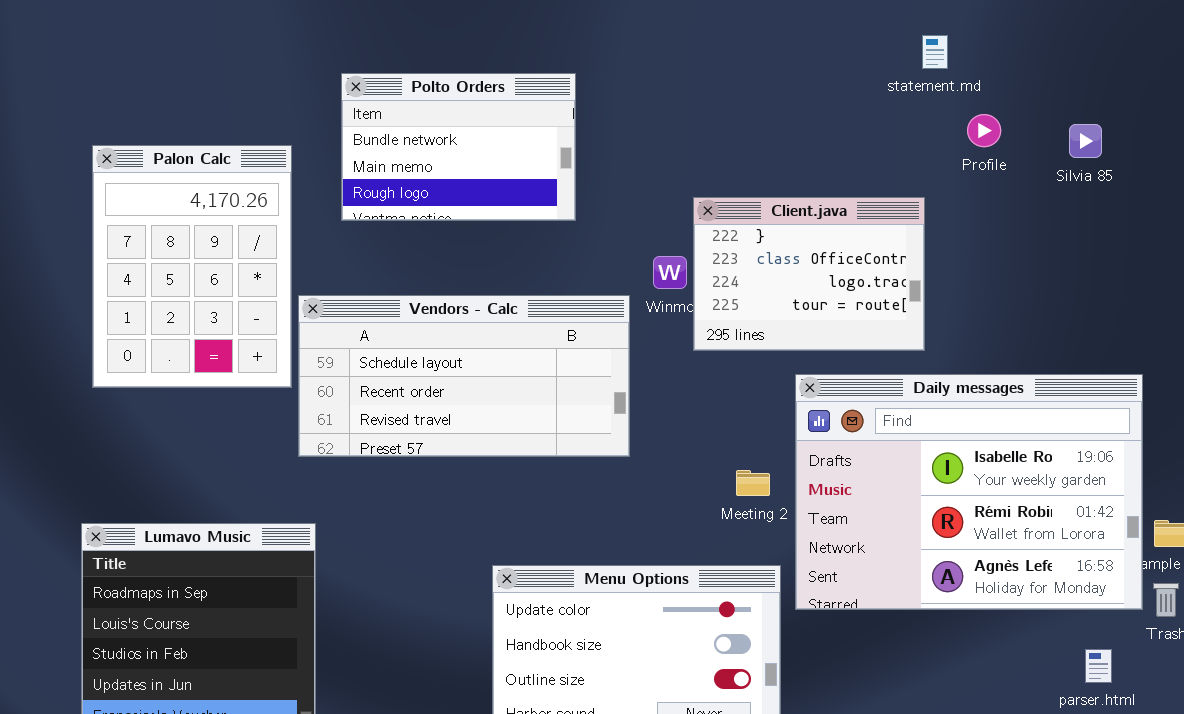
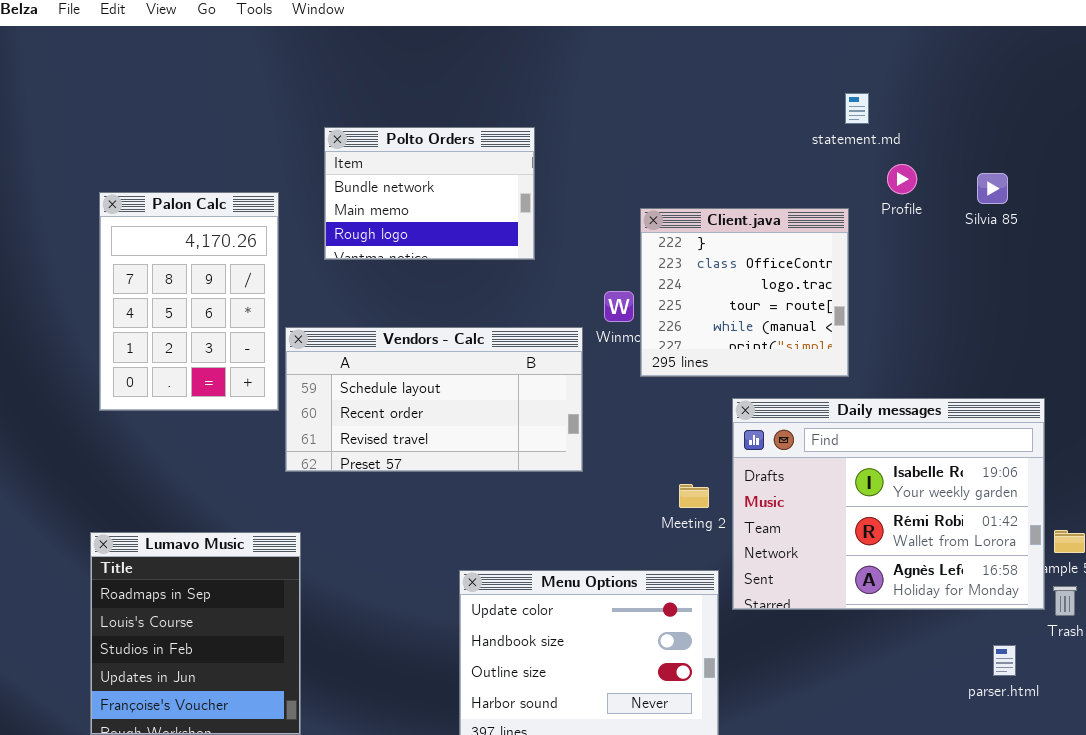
Client.java: [693,197,925,351] -> [640,208,849,377], resized

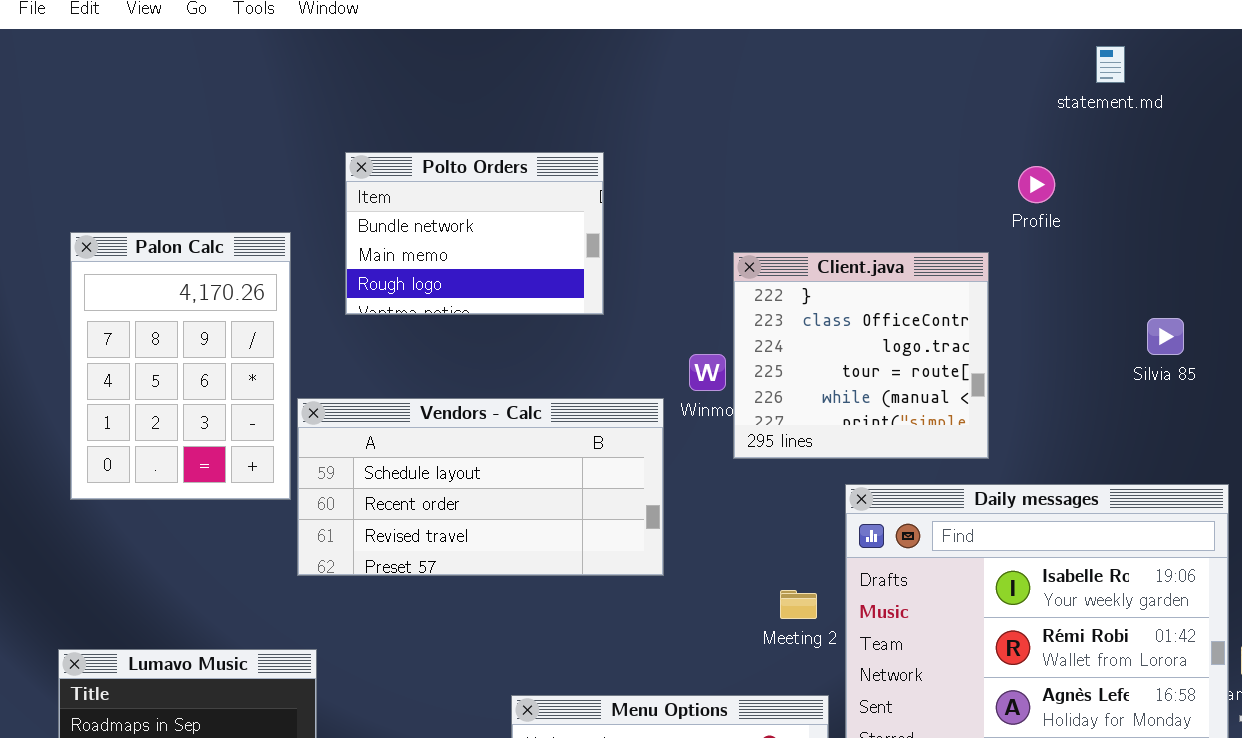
statement.md: [845,93,869,124] -> [1096,46,1125,83], moved
Profile: [887,164,917,194] -> [1018,166,1055,203], moved
Silvia 85: [977,173,1008,204] -> [1147,318,1184,355], moved

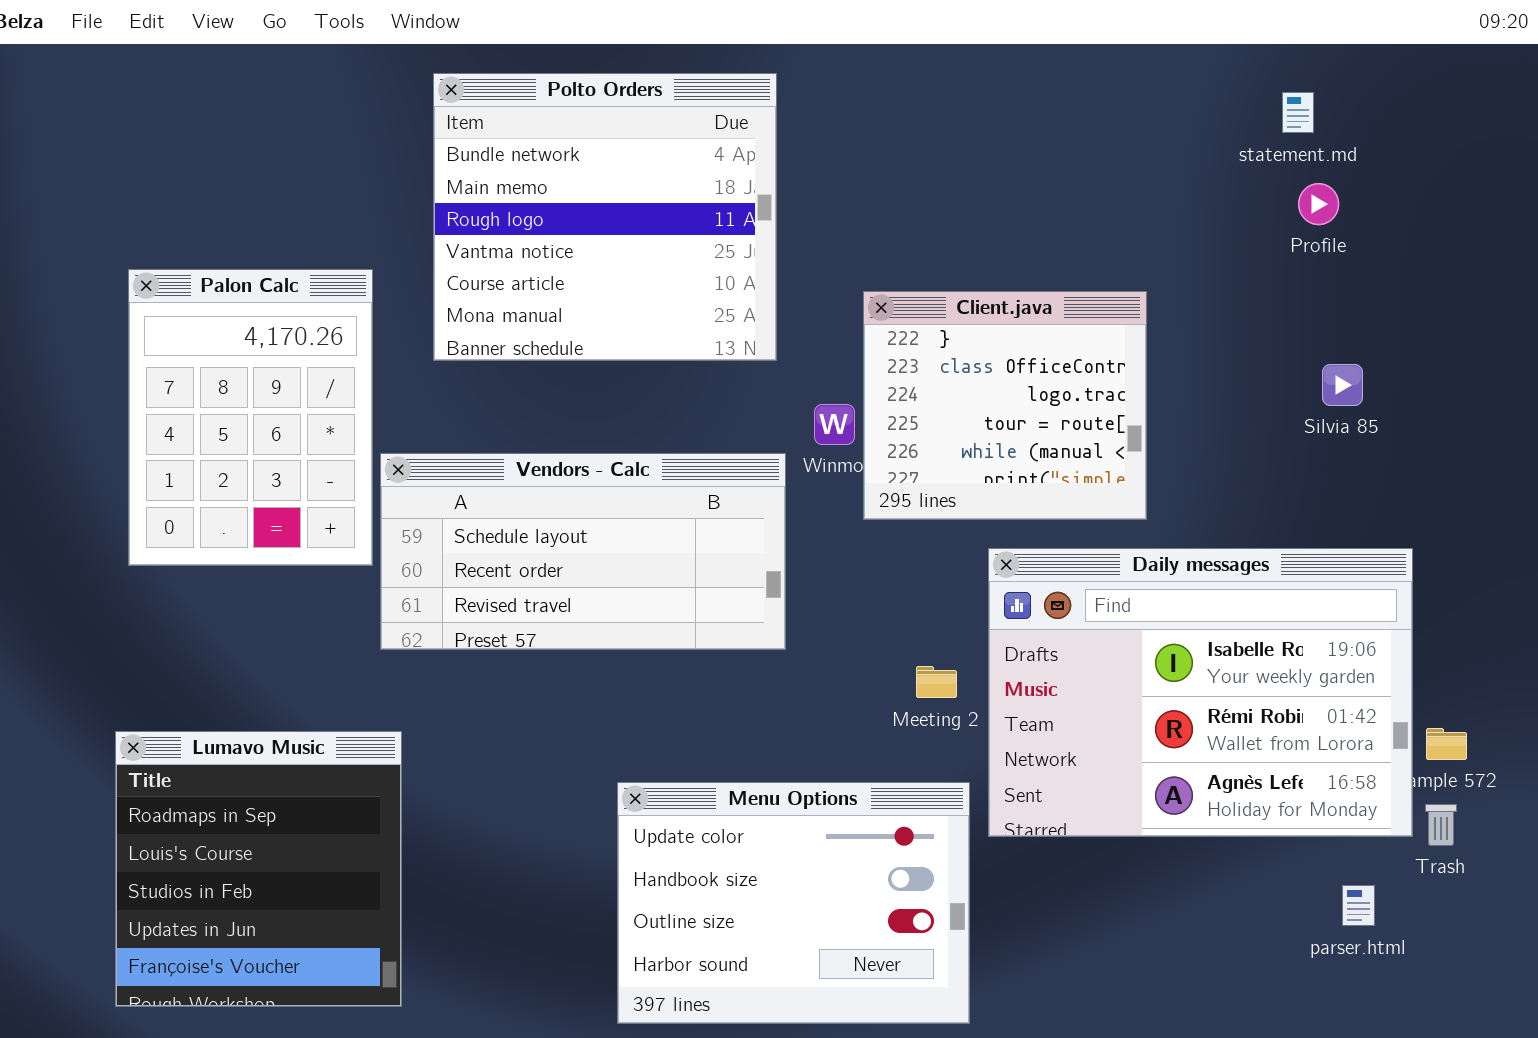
statement.md: [1096,46,1125,83] -> [1282,92,1314,133], moved
Polto Orders: [345,152,604,315] -> [433,73,777,361], resized
Profile: [1018,166,1055,203] -> [1298,183,1339,225], moved

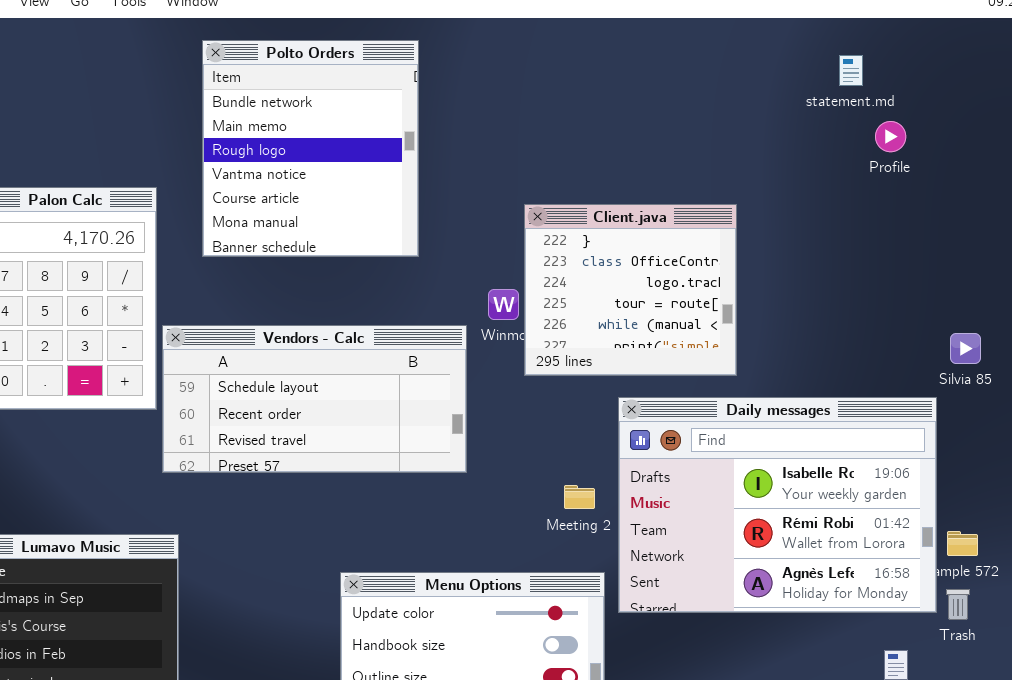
Polto Orders: [433,73,777,361] -> [202,40,419,257], resized
Profile: [1298,183,1339,225] -> [875,121,906,152], moved
Silvia 85: [1322,364,1363,406] -> [950,333,981,364], moved

